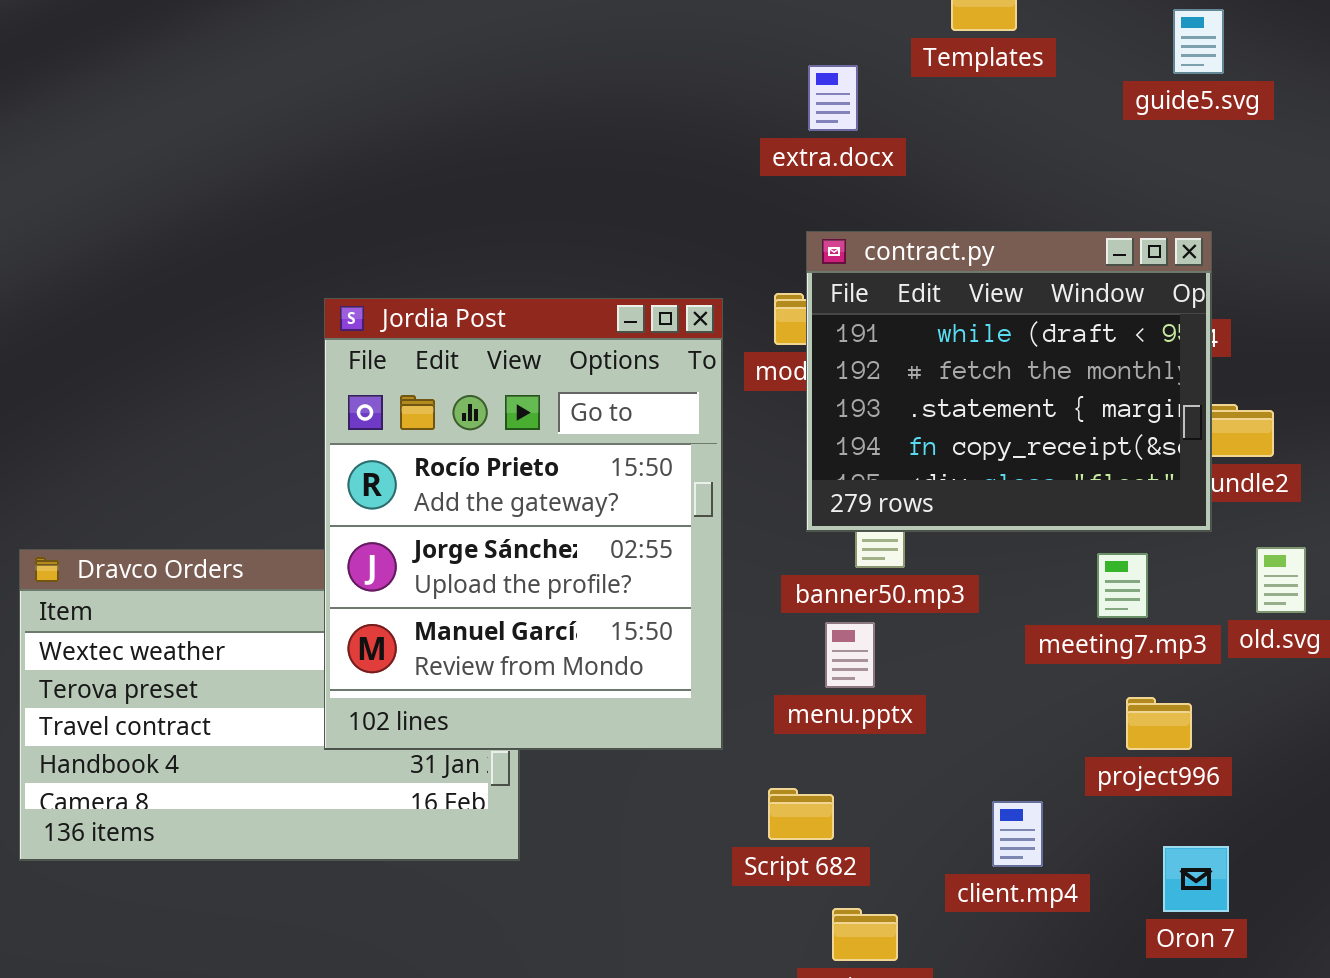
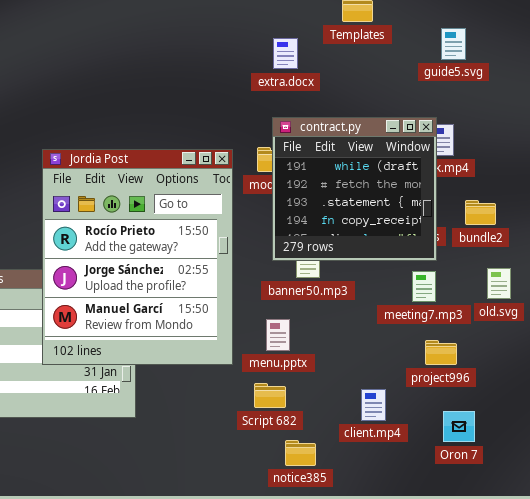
guide5.svg: [1173,9,1224,74] -> [441,28,466,60], moved
contract.py: [806,231,1212,532] -> [272,117,437,261], resized
menu.pptx: [825,622,875,688] -> [266,319,290,351], moved

